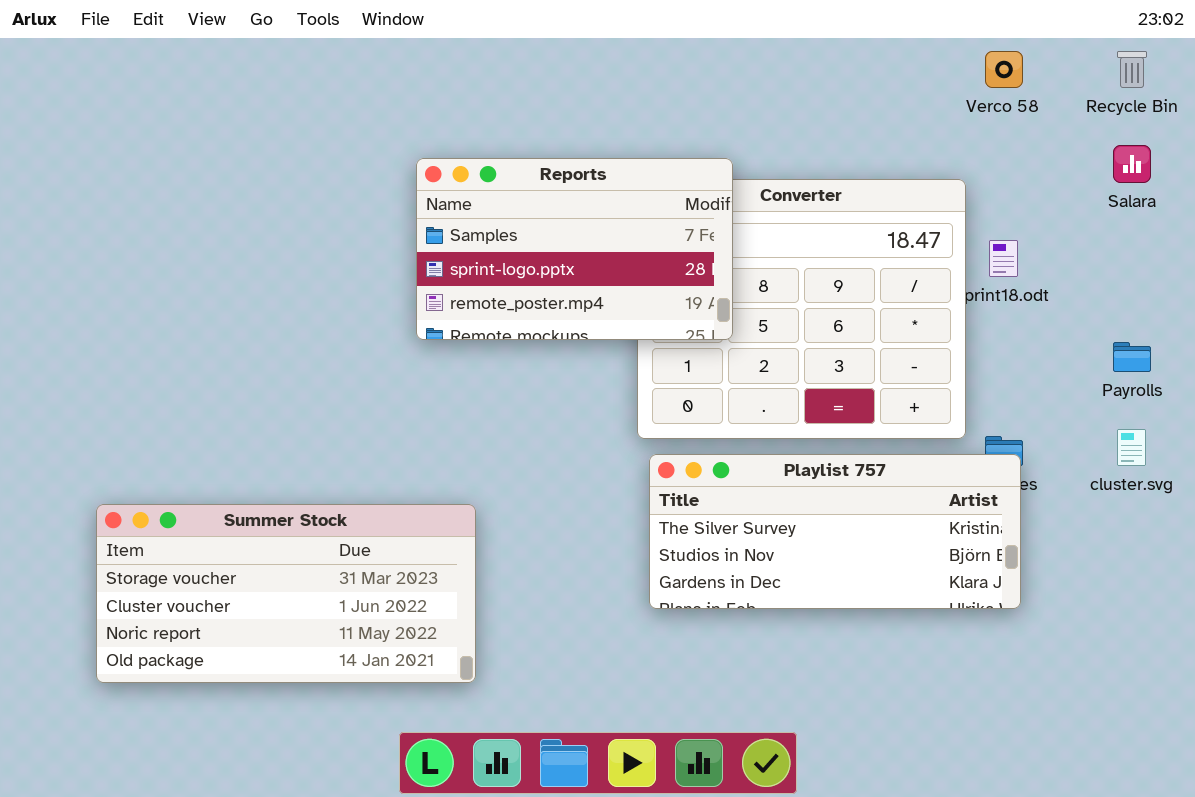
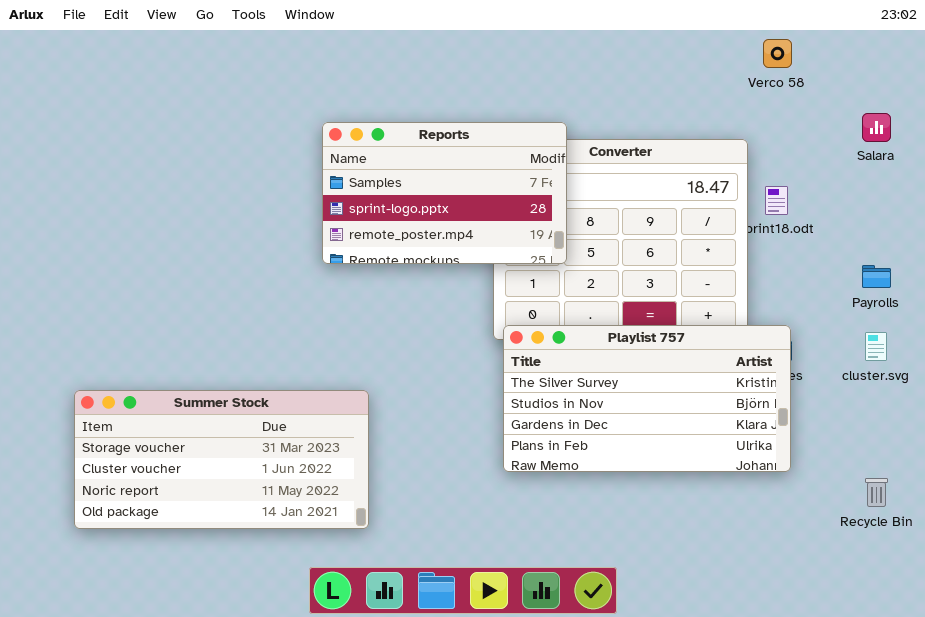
Recycle Bin: [1117,51,1147,88] -> [865,478,888,507], moved
Playlist 757: [649,454,1021,609] -> [503,325,791,472], resized

